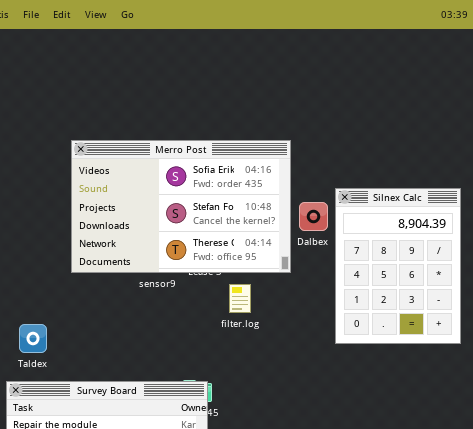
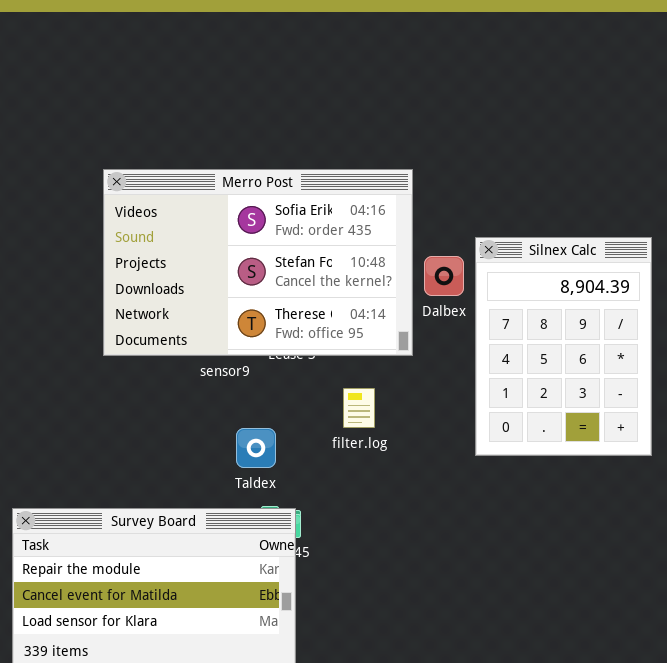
filter.log: [229,284,251,313] -> [343,388,375,428], moved
Taldex: [19,324,47,353] -> [236,428,276,468], moved

